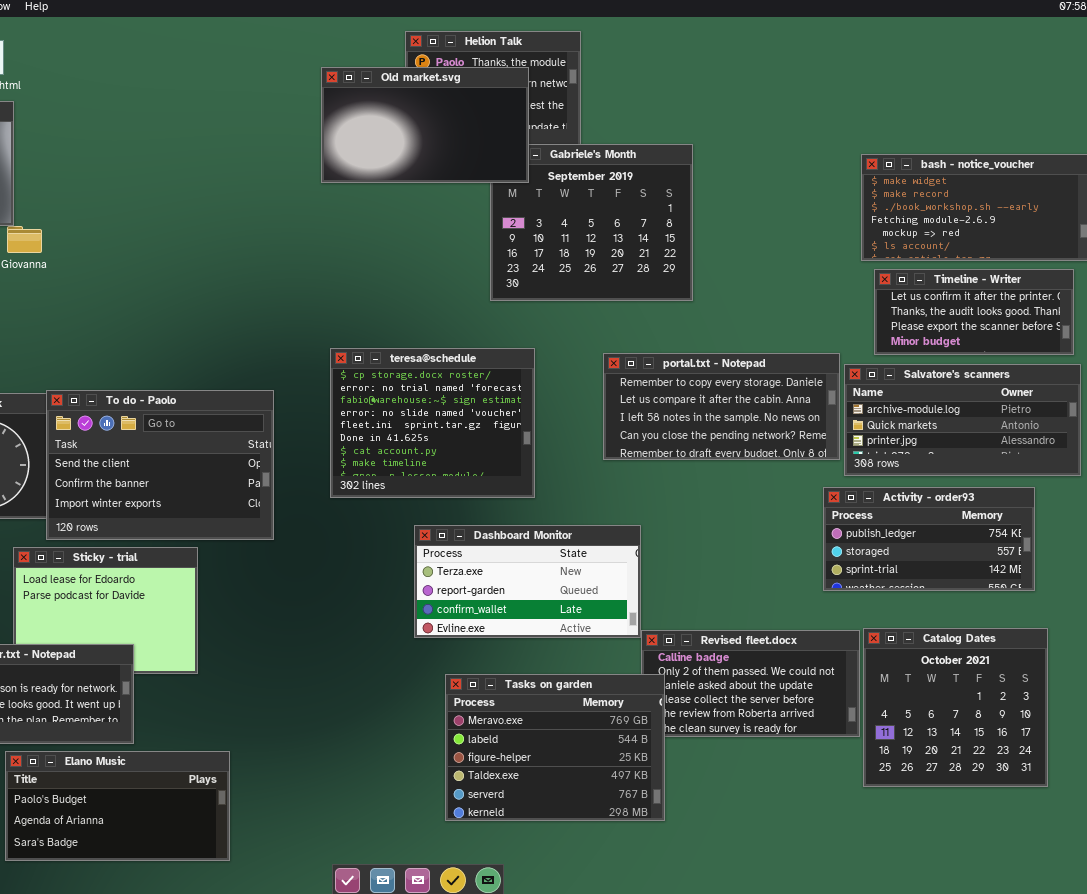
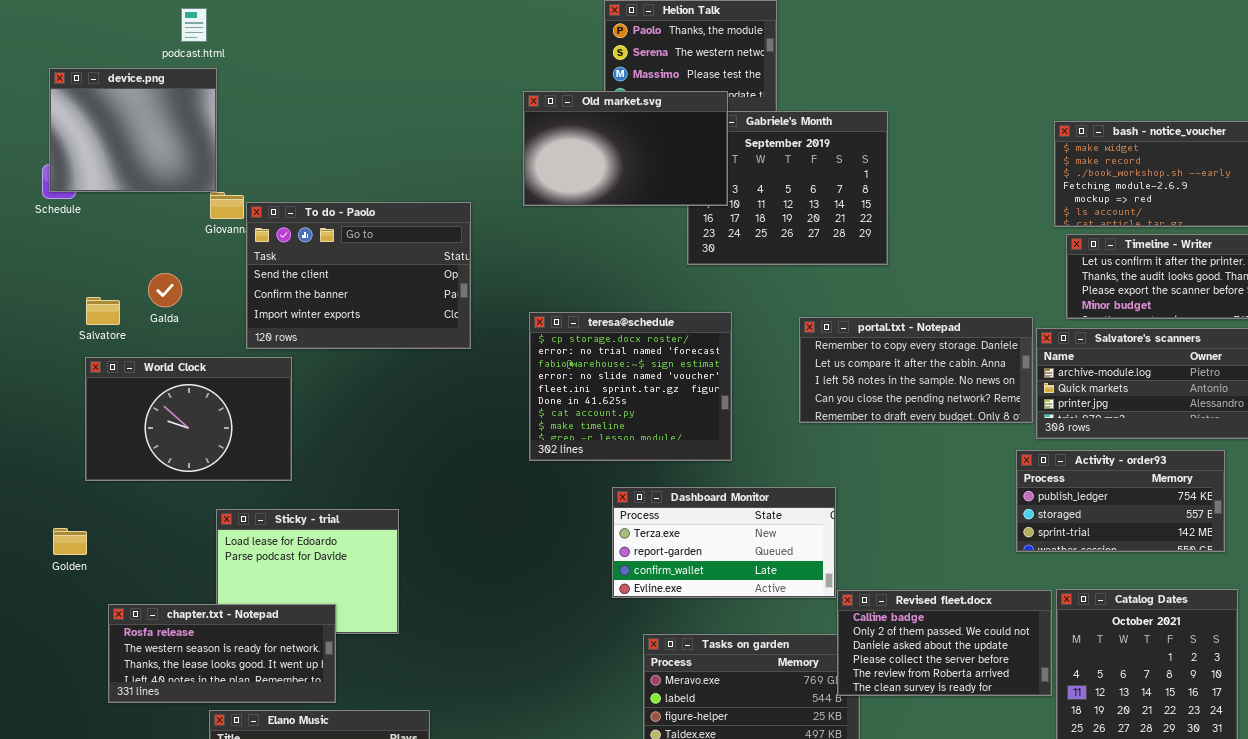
Old market.svg: [321,67,529,183] -> [523,91,728,206], moved
To do - Paolo: [46,390,274,540] -> [246,202,471,349], moved
Revised fleet.docx: [641,630,860,737] -> [837,590,1052,696], raised

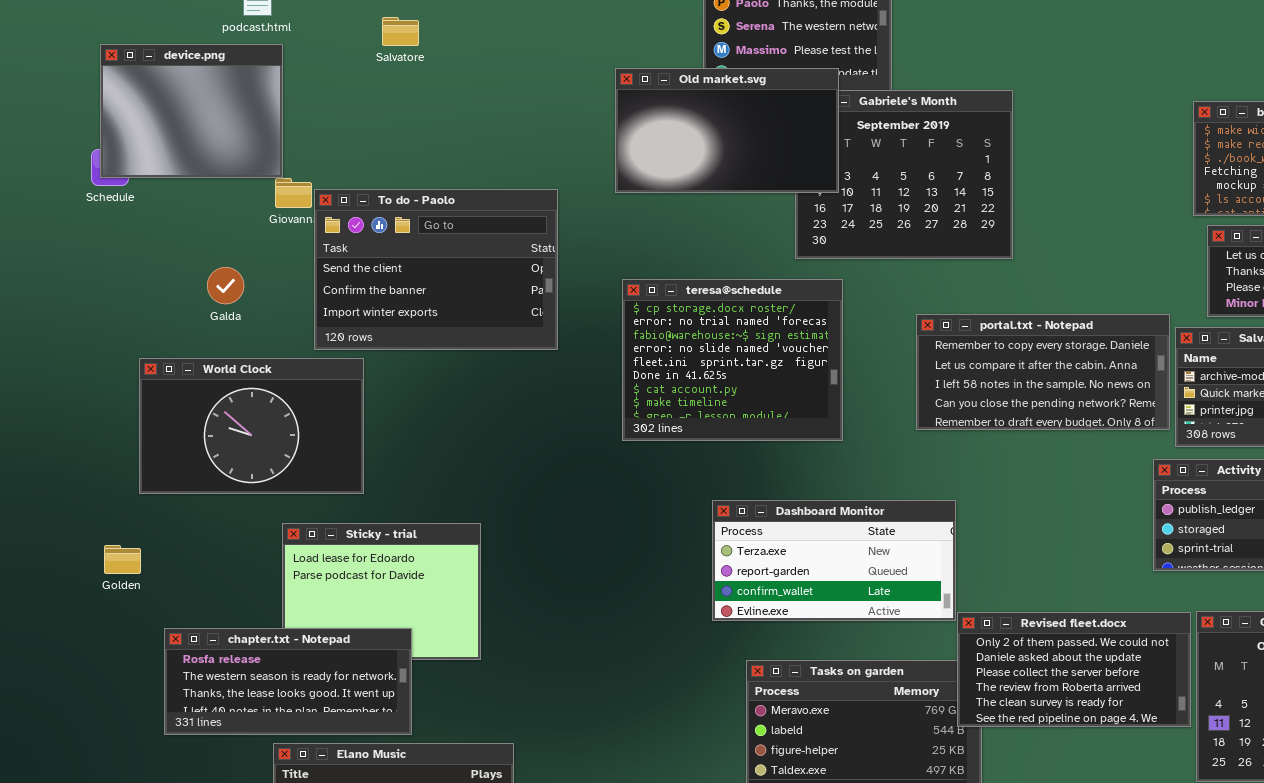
Salvatore: [86,297,120,325] -> [382,17,419,46], moved
teresa@schedule: [529,312,732,461] -> [622,279,843,441], moved
Revised fleet.docx: [837,590,1052,696] -> [957,612,1191,727], scrolled down 1 row

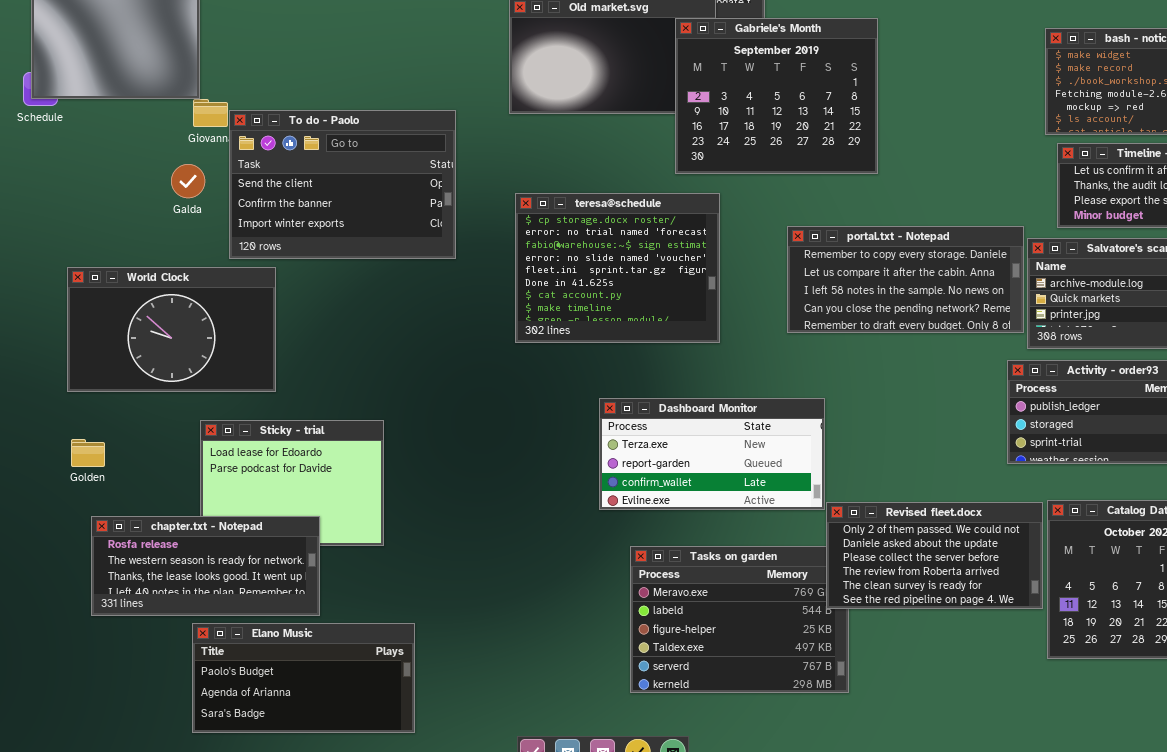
Gabriele's Month: [795,90,1013,259] -> [675,18,878,174], raised
Galda: [207,267,244,304] -> [171,164,205,198], moved
Golden: [104,545,141,574] -> [71,439,105,467], moved

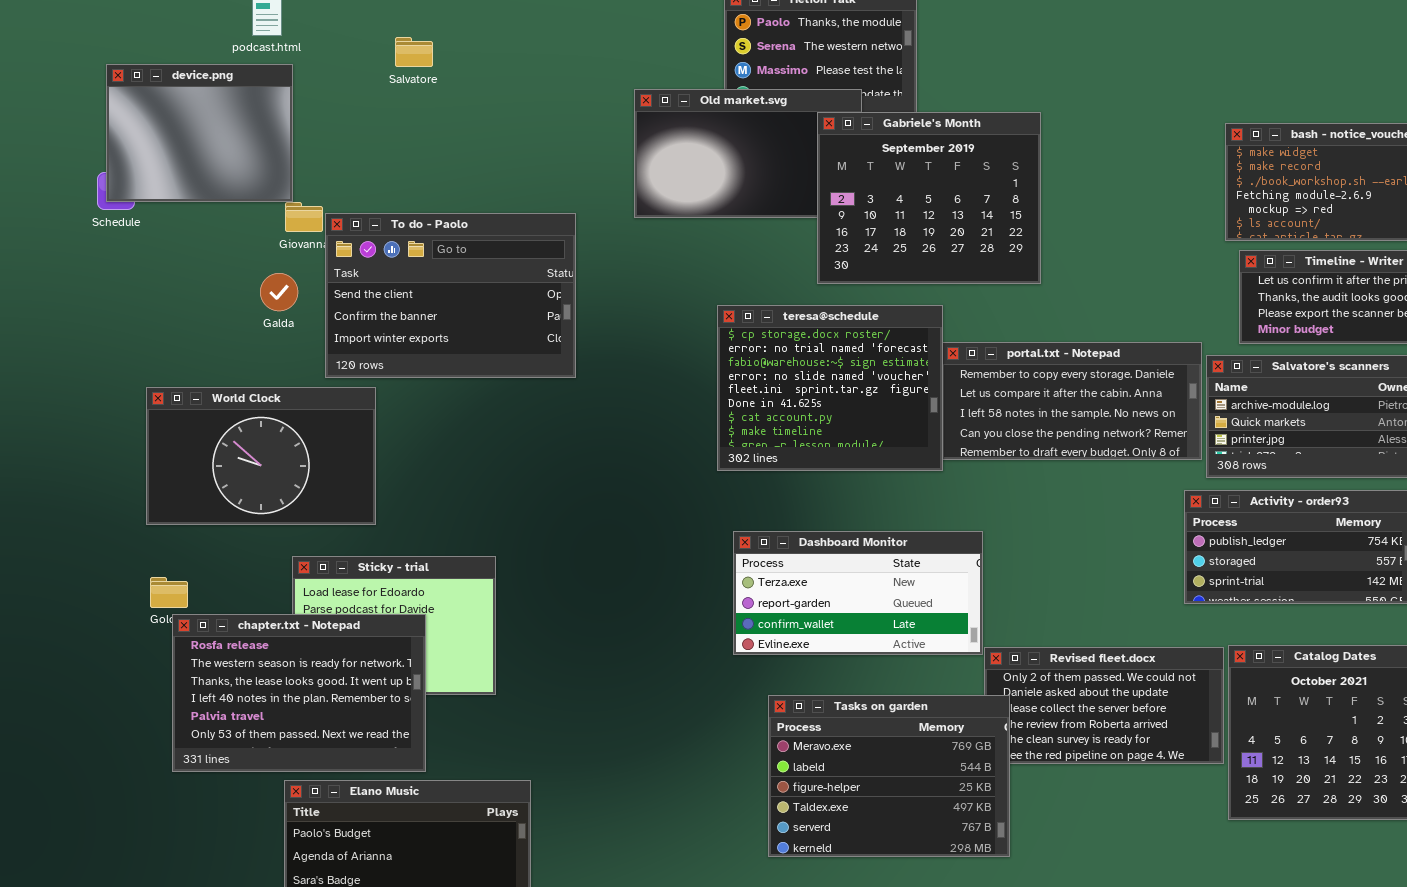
teresa@schedule: [515,193,720,343] -> [717,305,943,471], moved
chapter.txt - Notepad: [91,516,320,616] -> [172,614,426,772], resized
Tasks on garden: [630,546,849,693] -> [768,695,1010,857], raised

